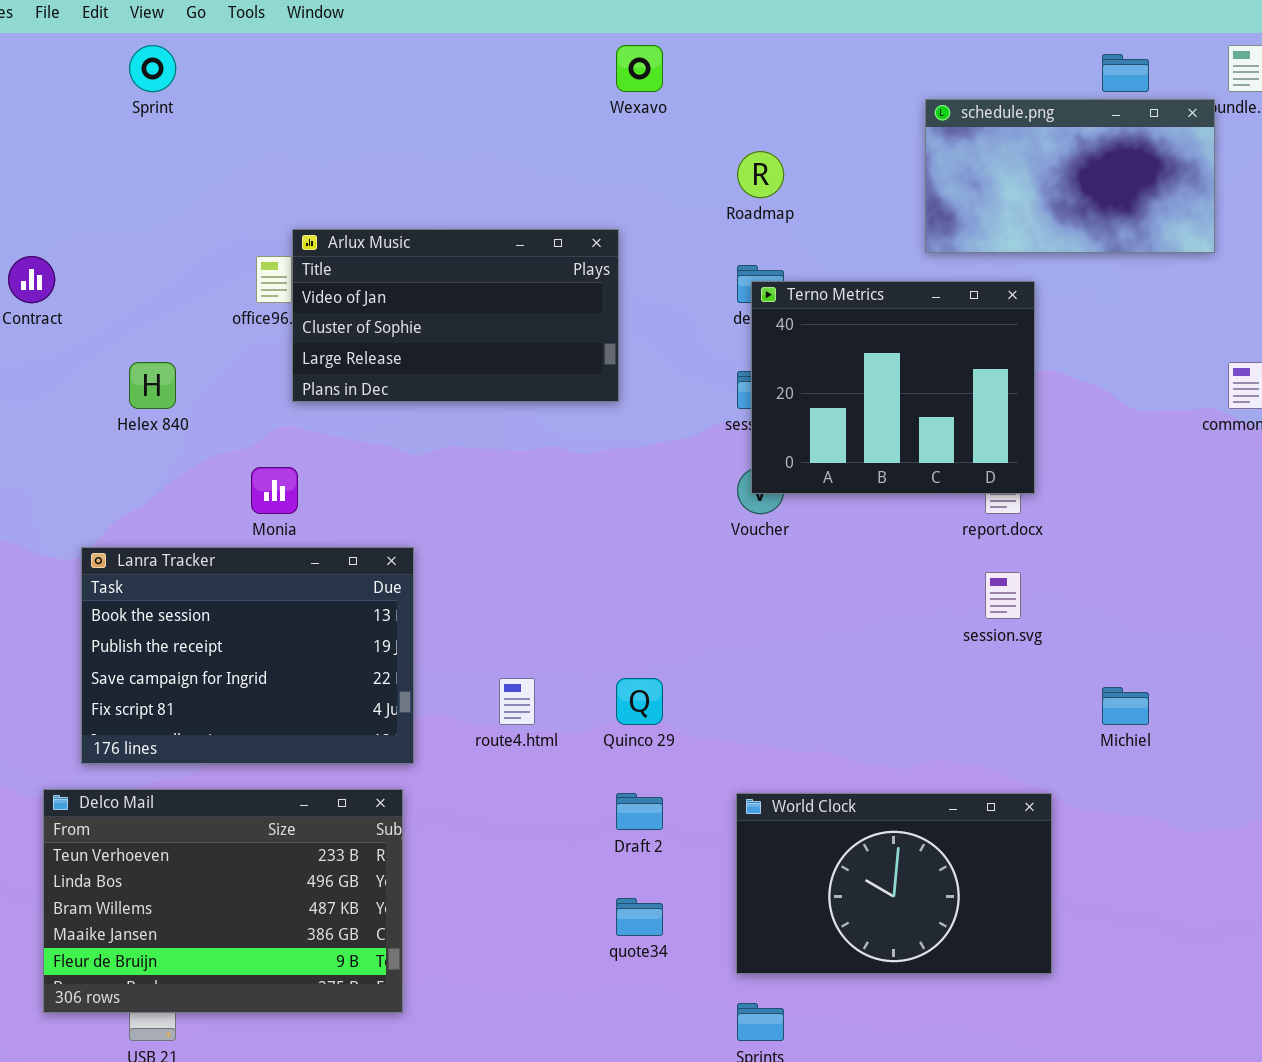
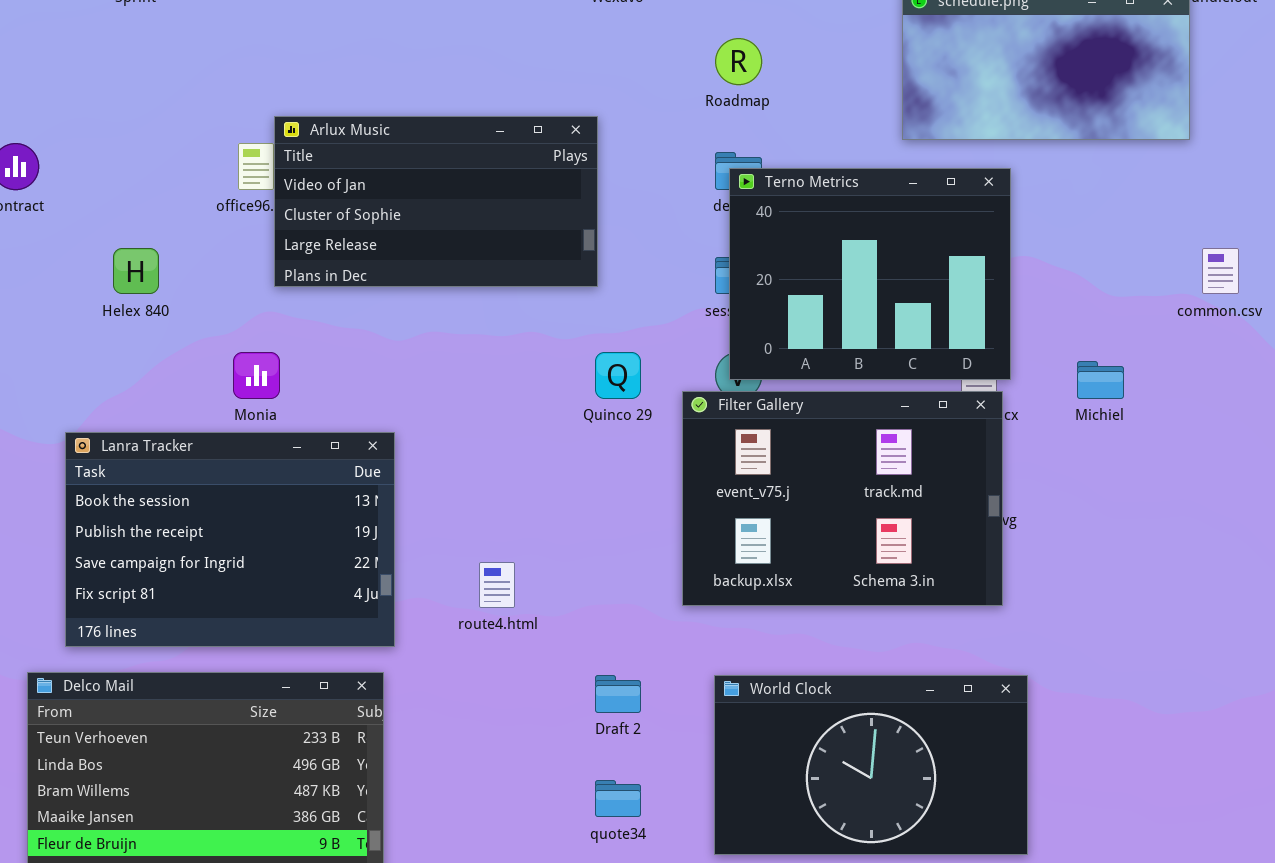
Filter Gallery: none -> [682,391,1003,606], opened
Quinco 29: [616,678,663,725] -> [595,352,641,399], moved
Michiel: [1102,687,1149,725] -> [1077,361,1124,399], moved

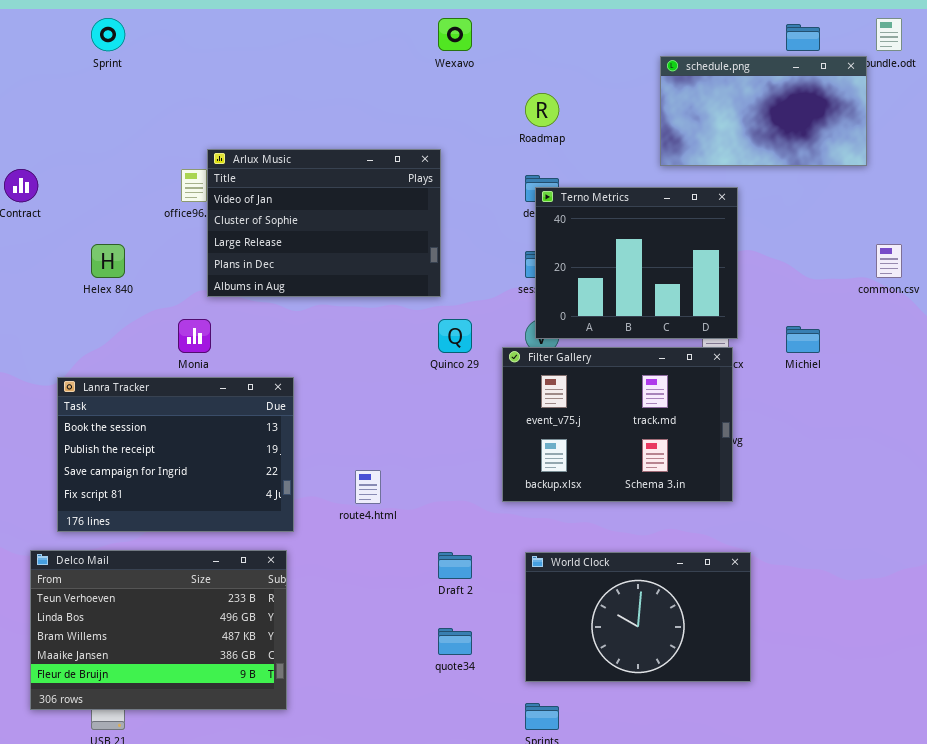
Arlux Music: [274,116,598,287] -> [207,149,441,297], resized

